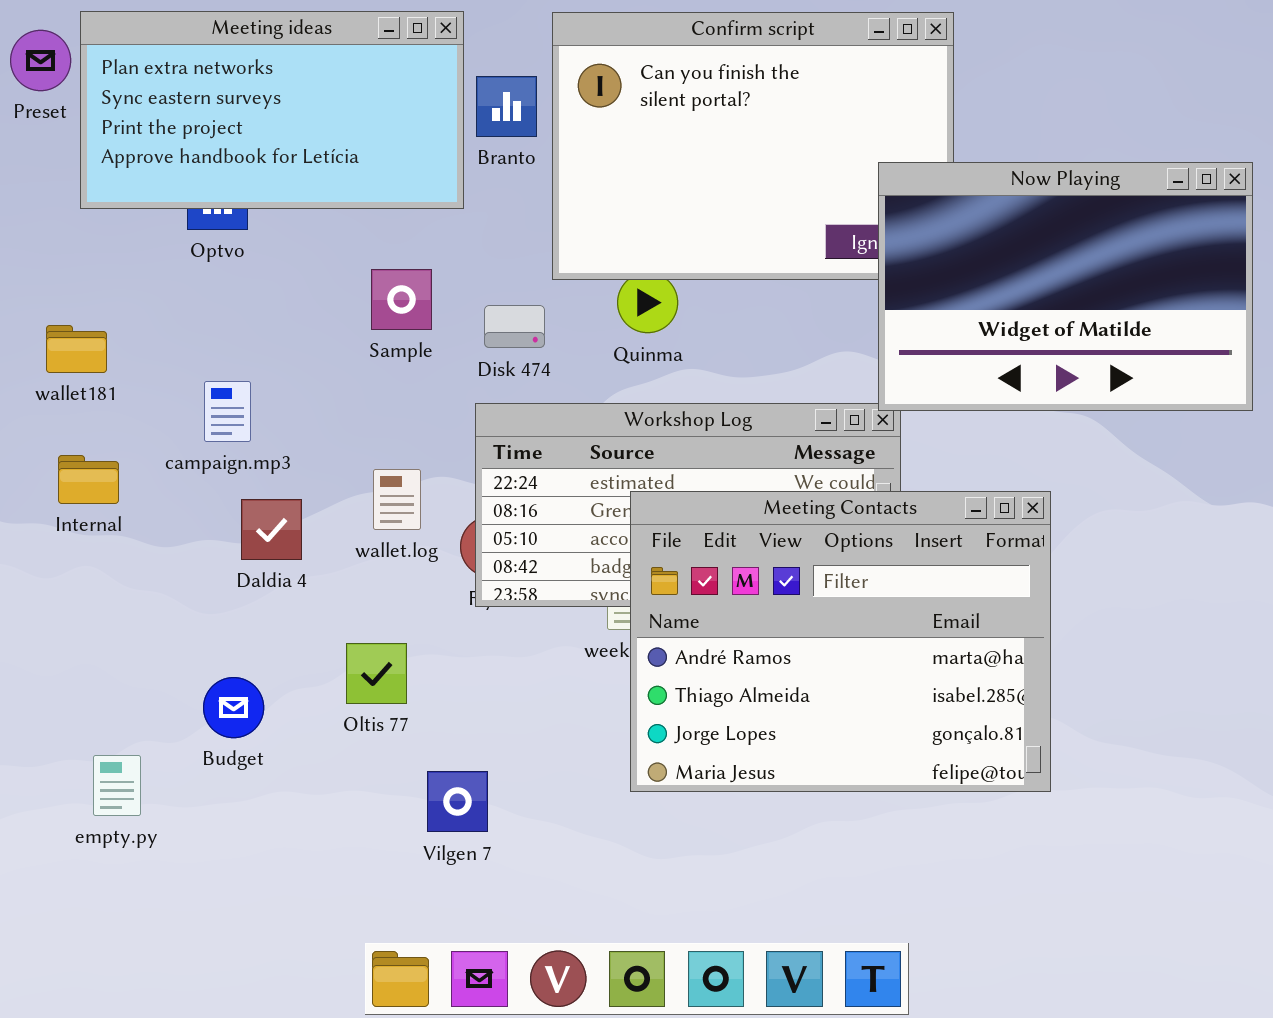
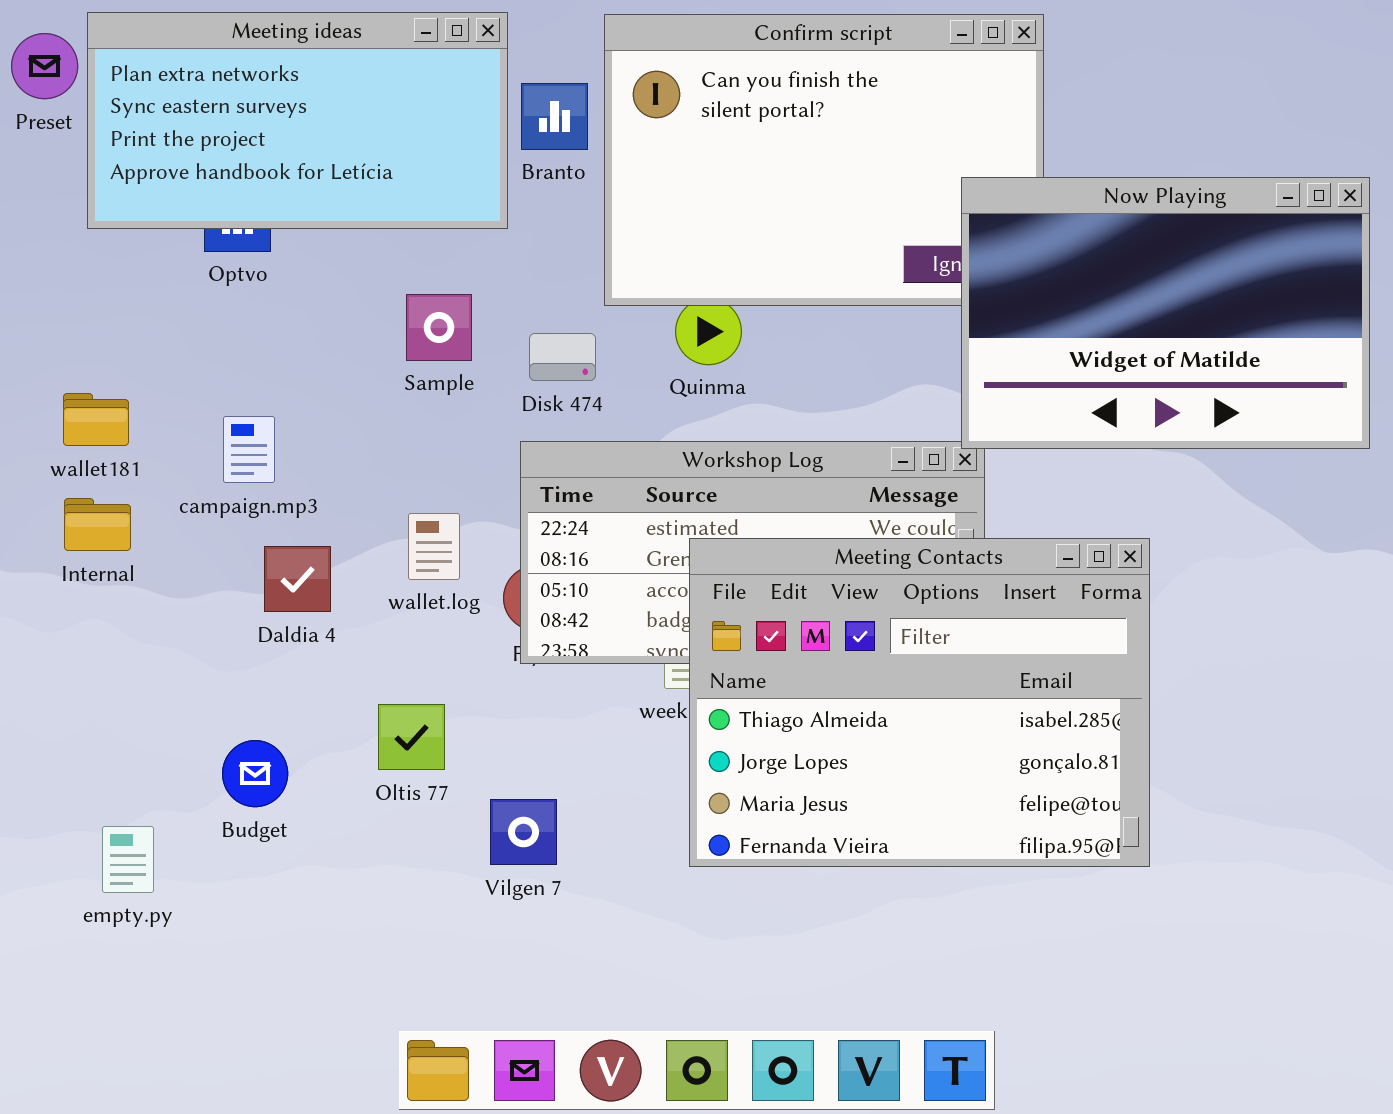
wallet181: [46,325,107,373] -> [63,393,129,446], moved
Meeting Contacts: [630,491,1051,792] -> [689,538,1150,867], scrolled down 1 row
Vilgen 7: [427,771,488,832] -> [490,799,557,865], moved

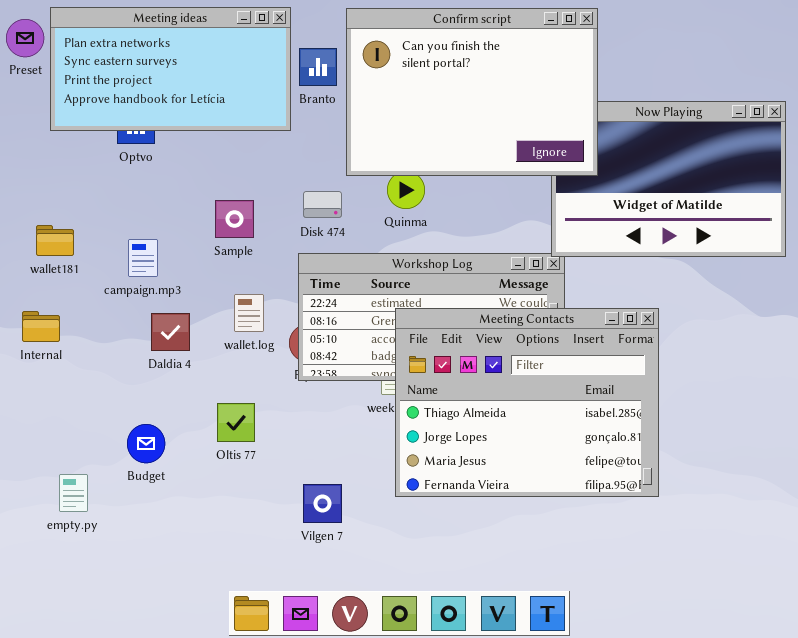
Confirm script: [604,14,1044,306] -> [346,8,598,176], raised
Sample: [406,294,472,361] -> [215,200,254,238], moved
Internal: [64,498,131,551] -> [22,311,60,342], moved
Vilgen 7: [490,799,557,865] -> [303,484,342,523], moved

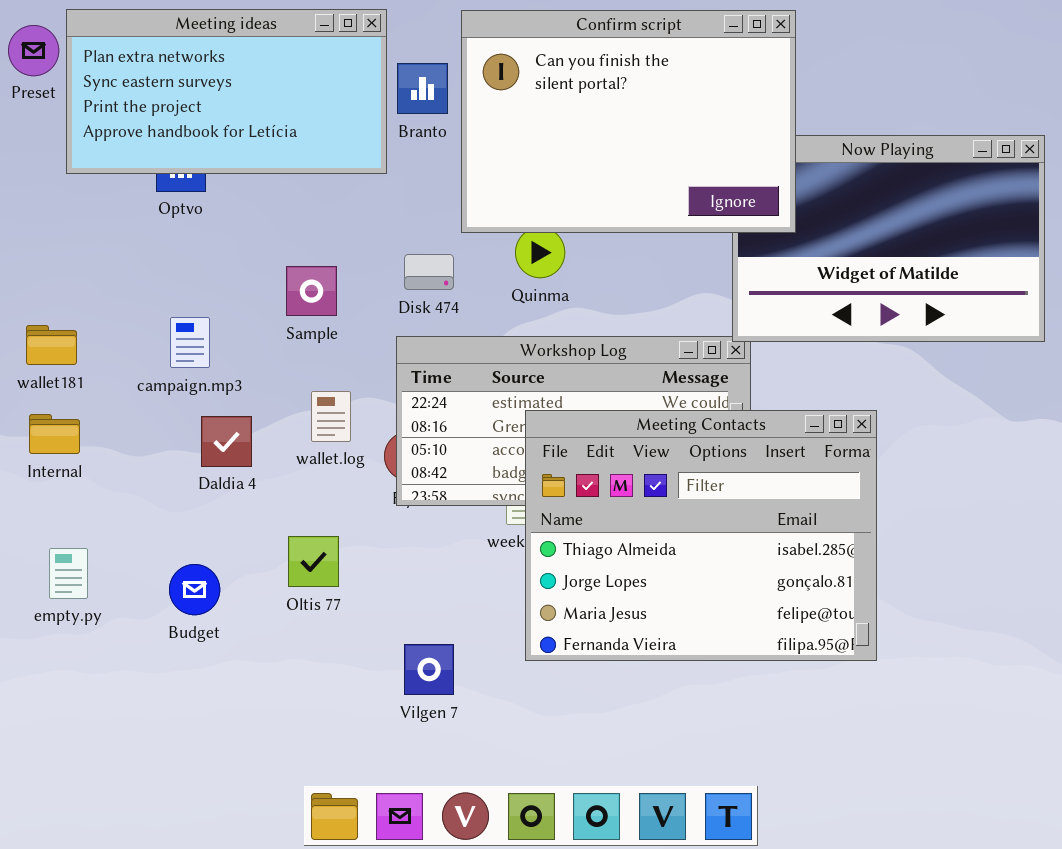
wallet181: [36,225,74,256] -> [26,325,77,365], moved
empty.py: [59,474,88,512] -> [49,548,88,599], moved

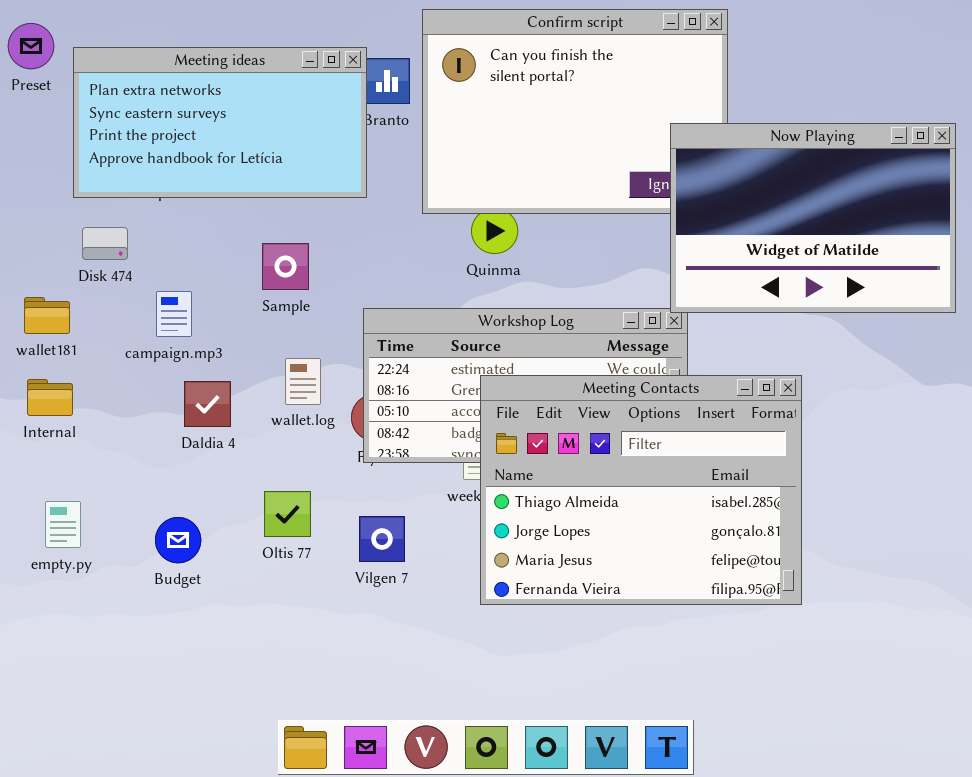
Meeting ideas: [66,9,387,174] -> [73,47,367,198], moved
Now Playing: [732,135,1045,342] -> [670,123,956,313], raised
Disk 474: [404,254,454,290] -> [82,227,128,260], moved
Vilgen 7: [404,644,454,695] -> [359,516,405,562], moved

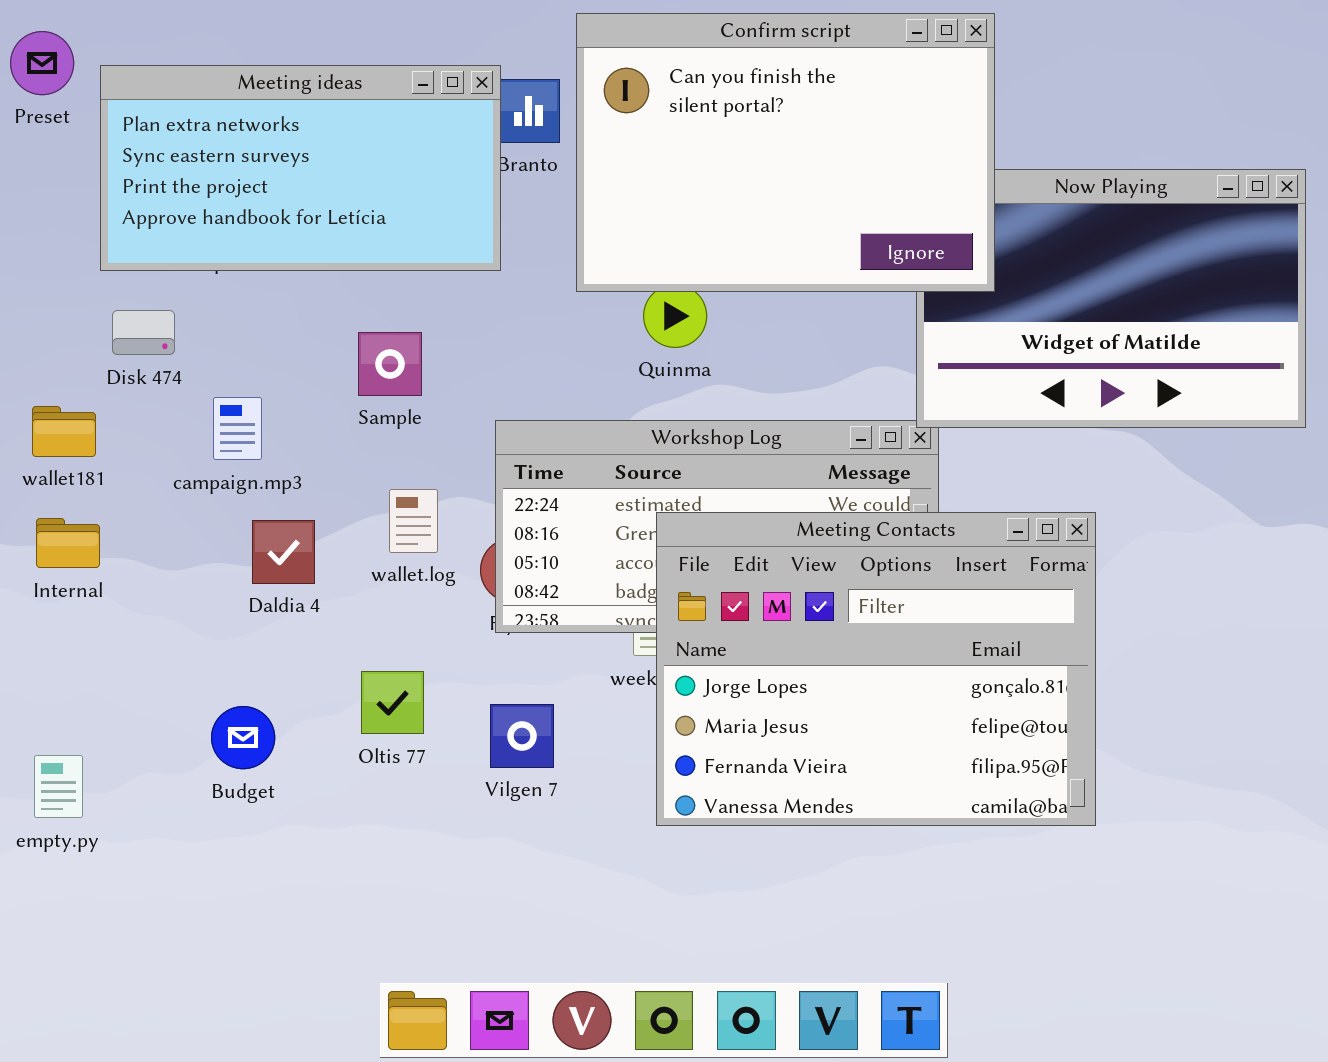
Confirm script: [422,9,728,214] -> [576,13,995,292], raised
Meeting Contacts: [480,375,802,605] -> [656,512,1096,826], scrolled down 1 row
empty.py: [45,501,81,548] -> [34,755,83,818], moved

